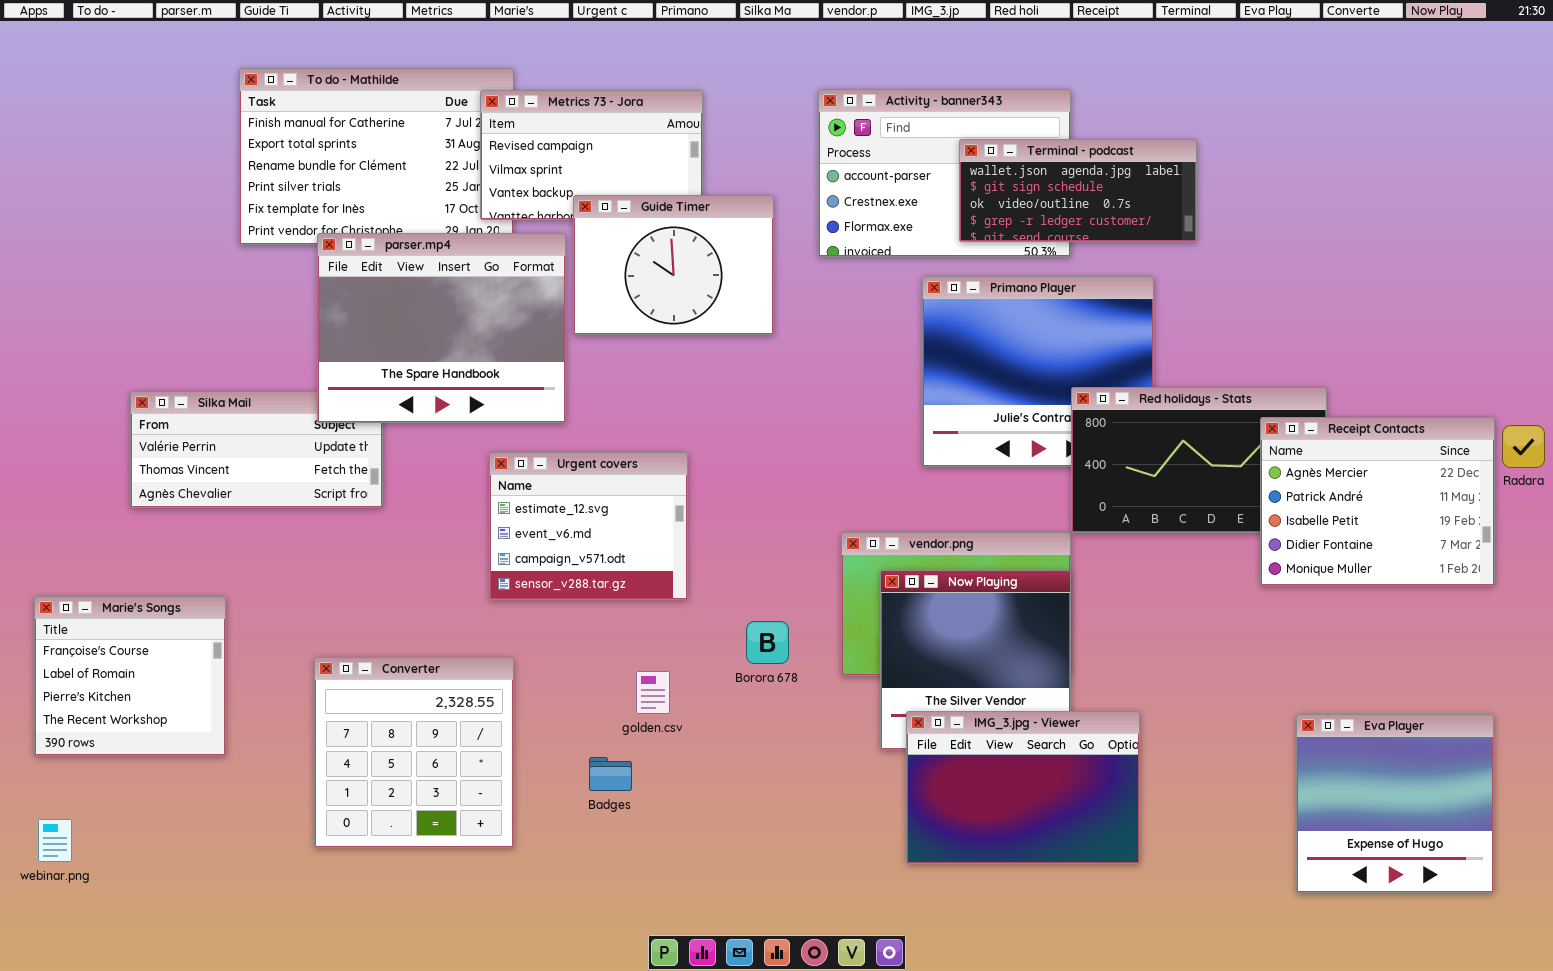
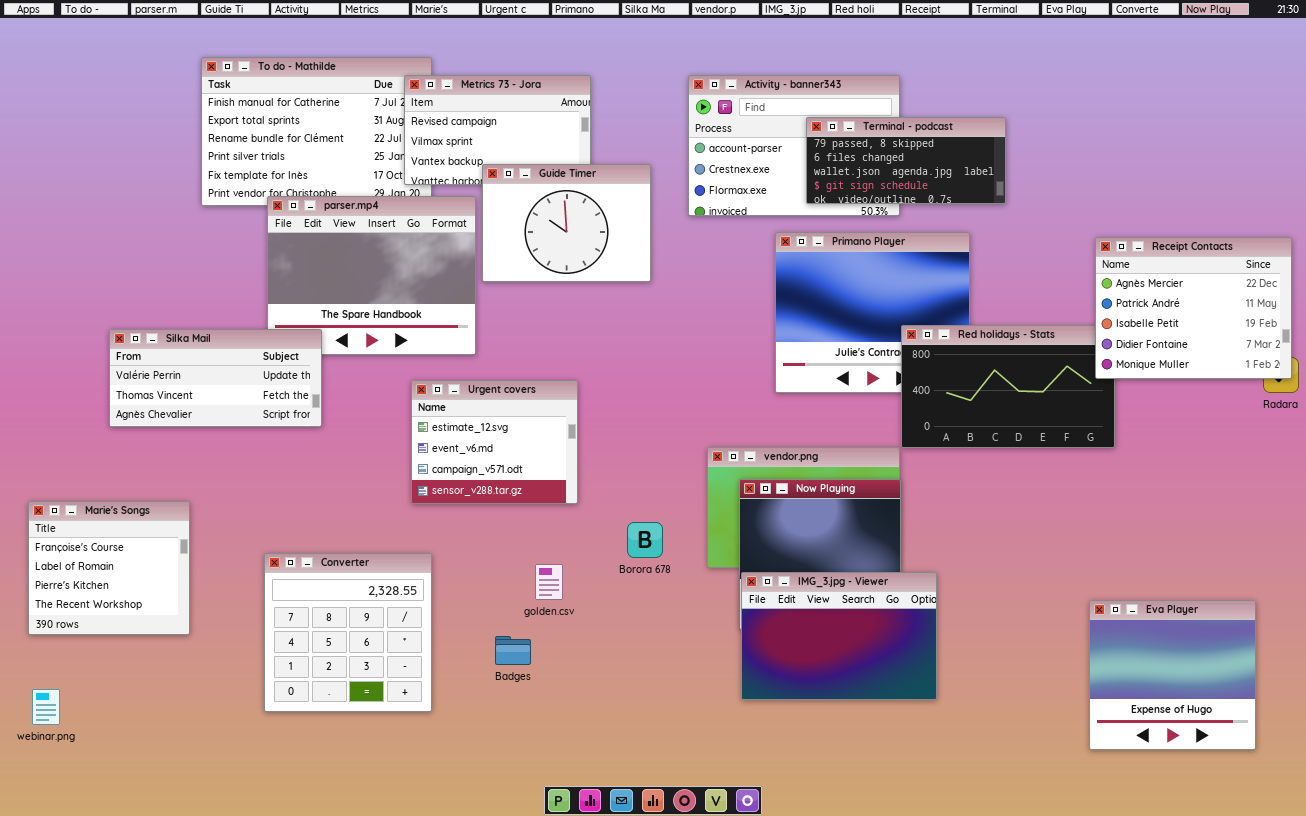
Terminal - podcast: [959,139,1197,242] -> [806,117,1006,204], scrolled up 2 rows
Silka Mail: [130,391,383,508] -> [109,329,322,427], raised
Receipt Contacts: [1260,417,1495,586] -> [1095,237,1292,379], moved
IMG_3.jpg - Viewer: [906,711,1140,864] -> [741,572,937,700], moved

